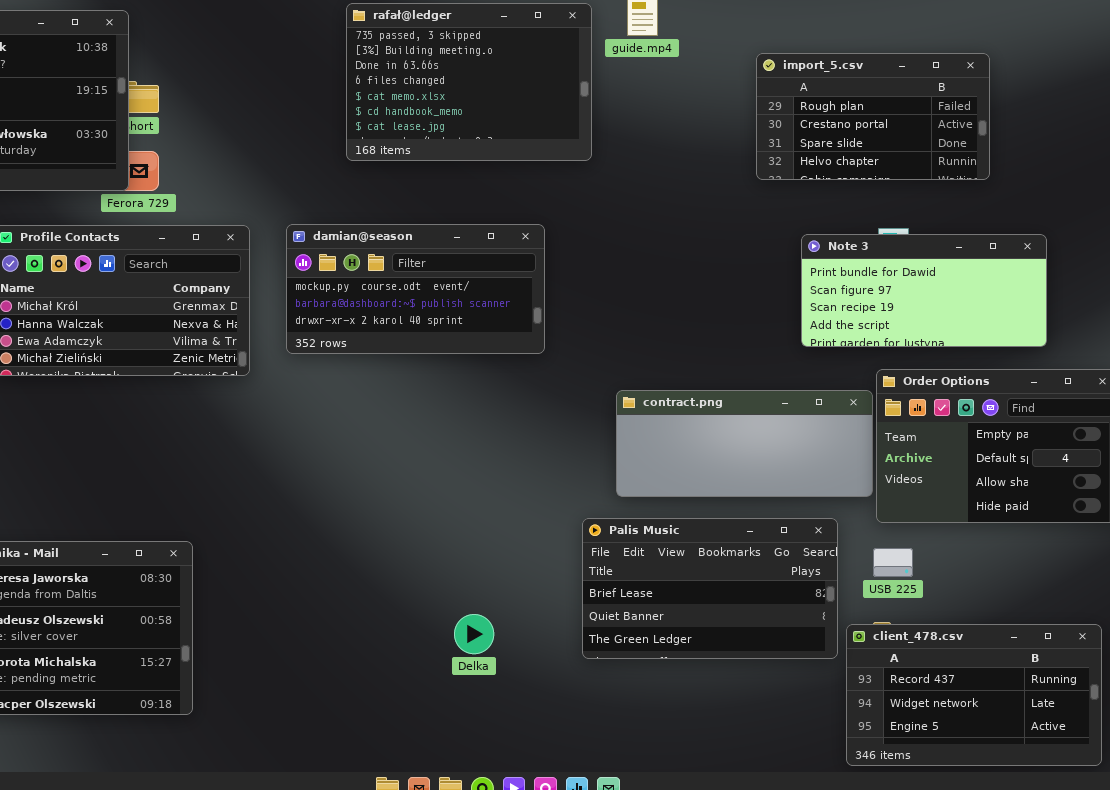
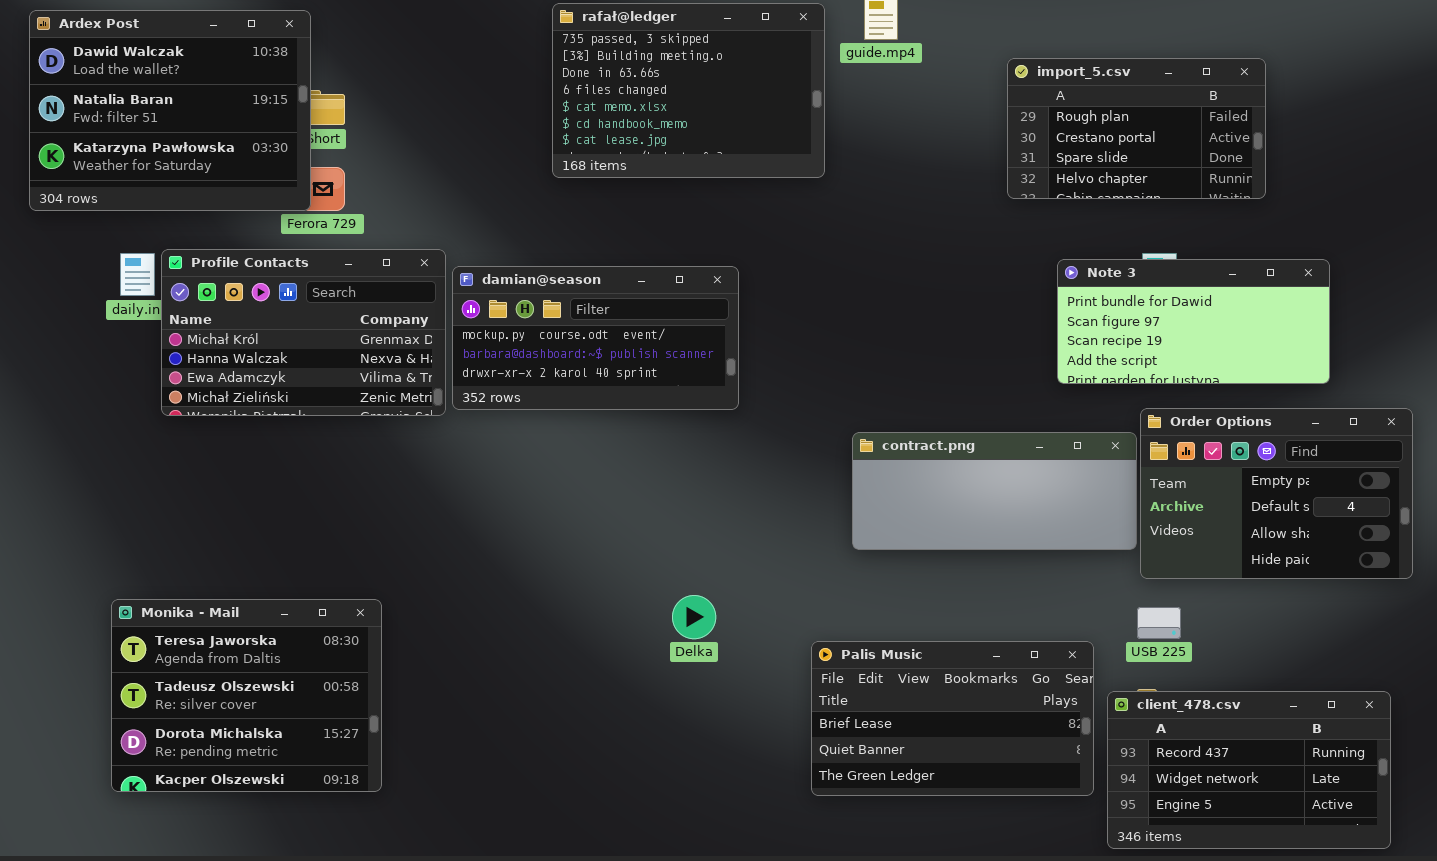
damian@season: [286,224,545,354] -> [452,266,739,410], moved
Palis Music: [582,518,838,659] -> [811,641,1094,796], moved
Delka: [454,614,494,654] -> [672,595,716,639], moved

